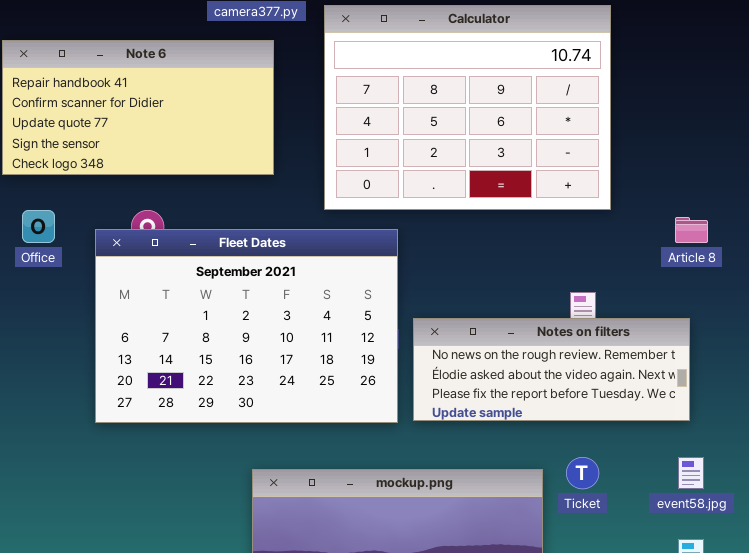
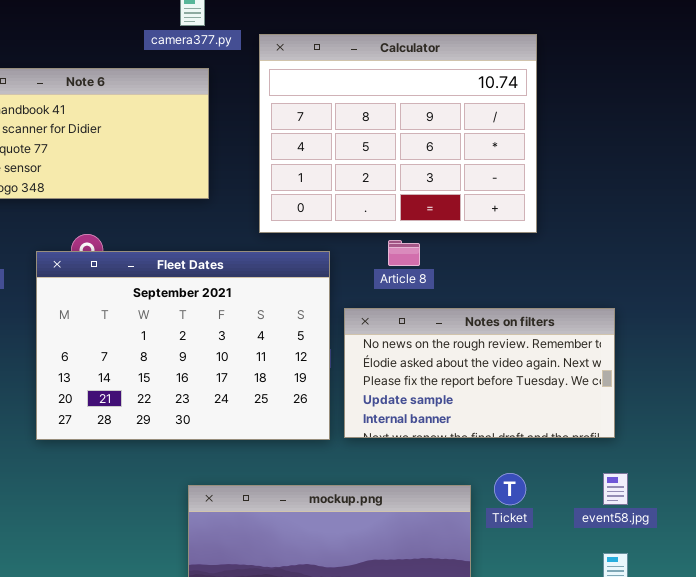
Article 8: [675,217,708,243] -> [388,240,420,266], moved
Notes on filters: [413,318,690,421] -> [344,308,615,438], resized

